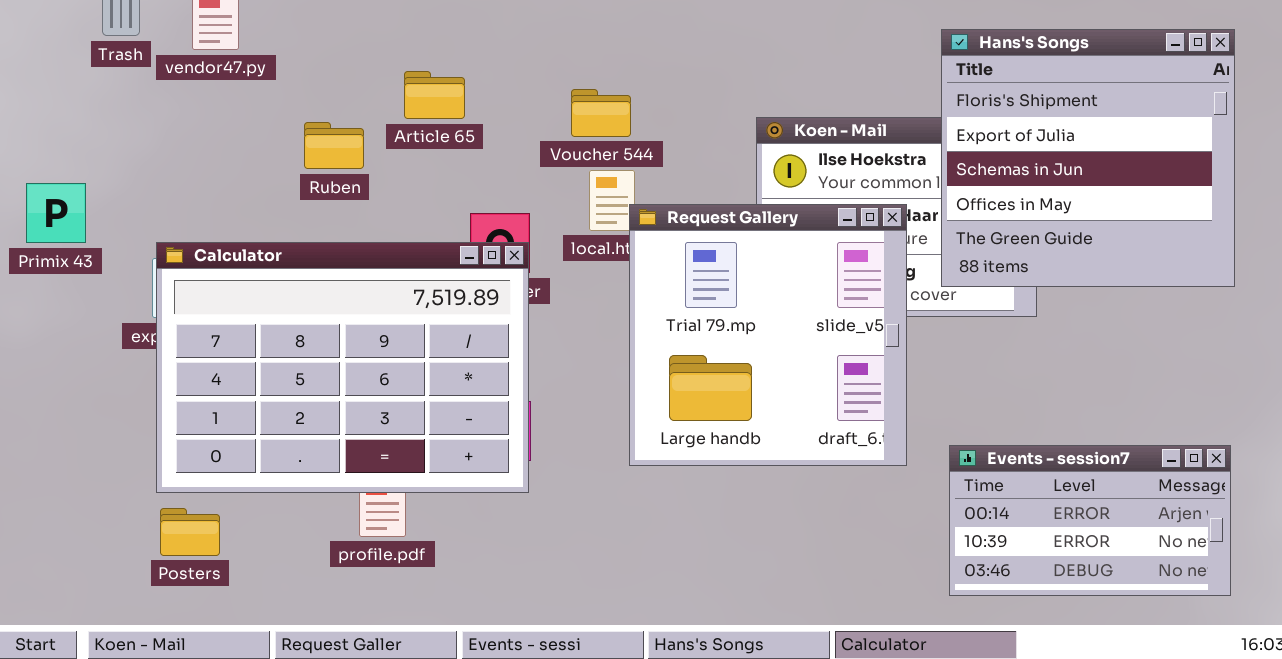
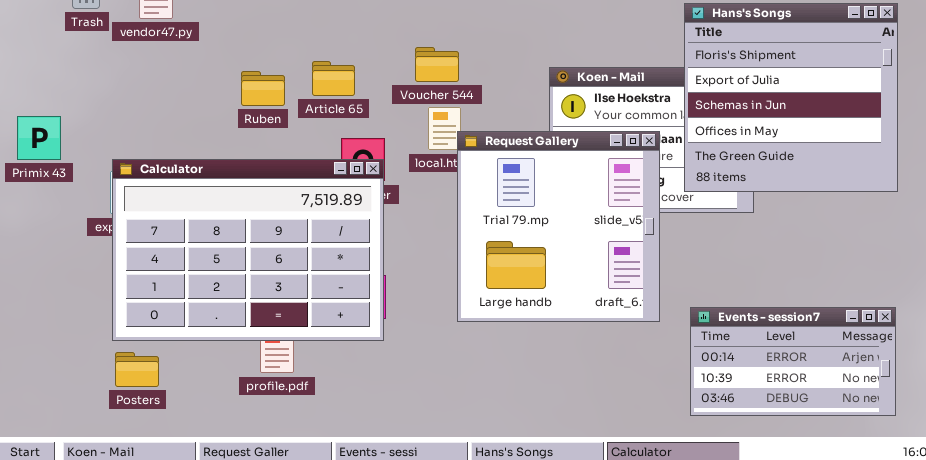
Article 65: [404,71,465,119] -> [312,61,355,96], moved
Ruben: [304,122,364,169] -> [241,71,285,106], moved

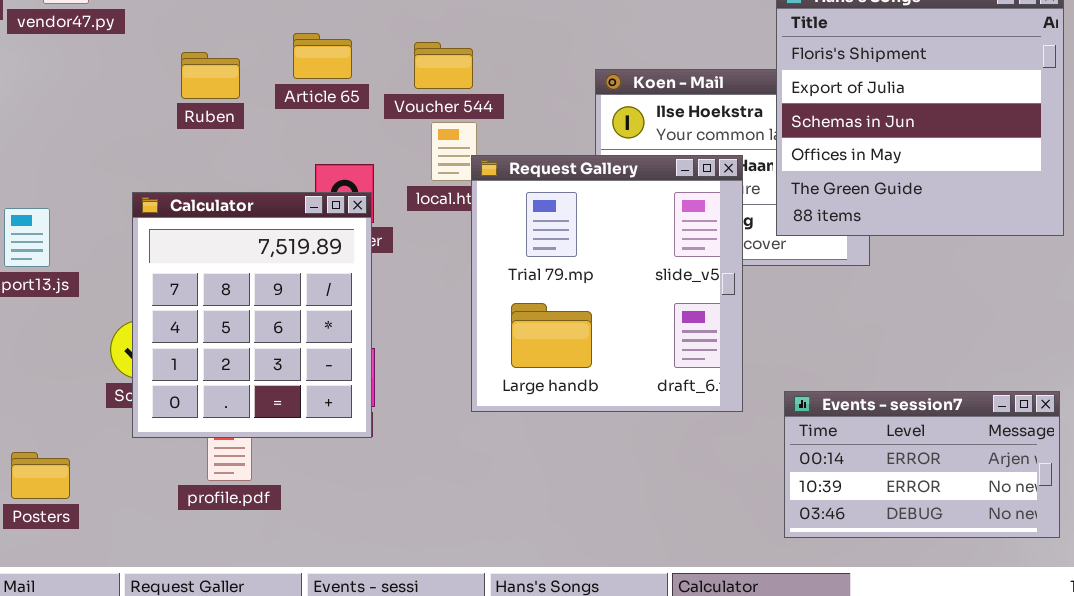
Article 65: [312,61,355,96] -> [293,33,352,79], moved
Ruben: [241,71,285,106] -> [181,52,240,99], moved
Calculator: [112,159,384,341] -> [132,192,372,438], resized

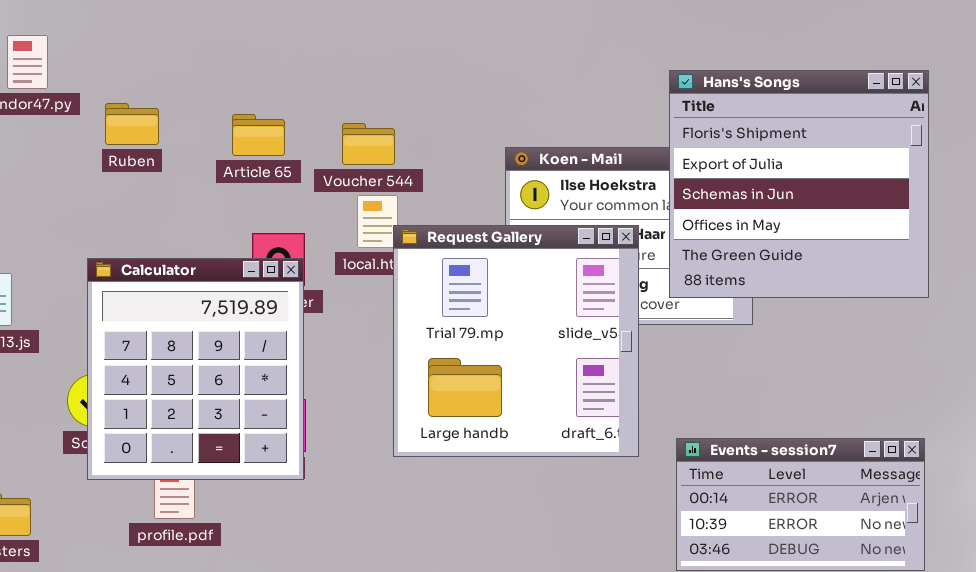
Ruben: [181,52,240,99] -> [105,103,159,145], moved

